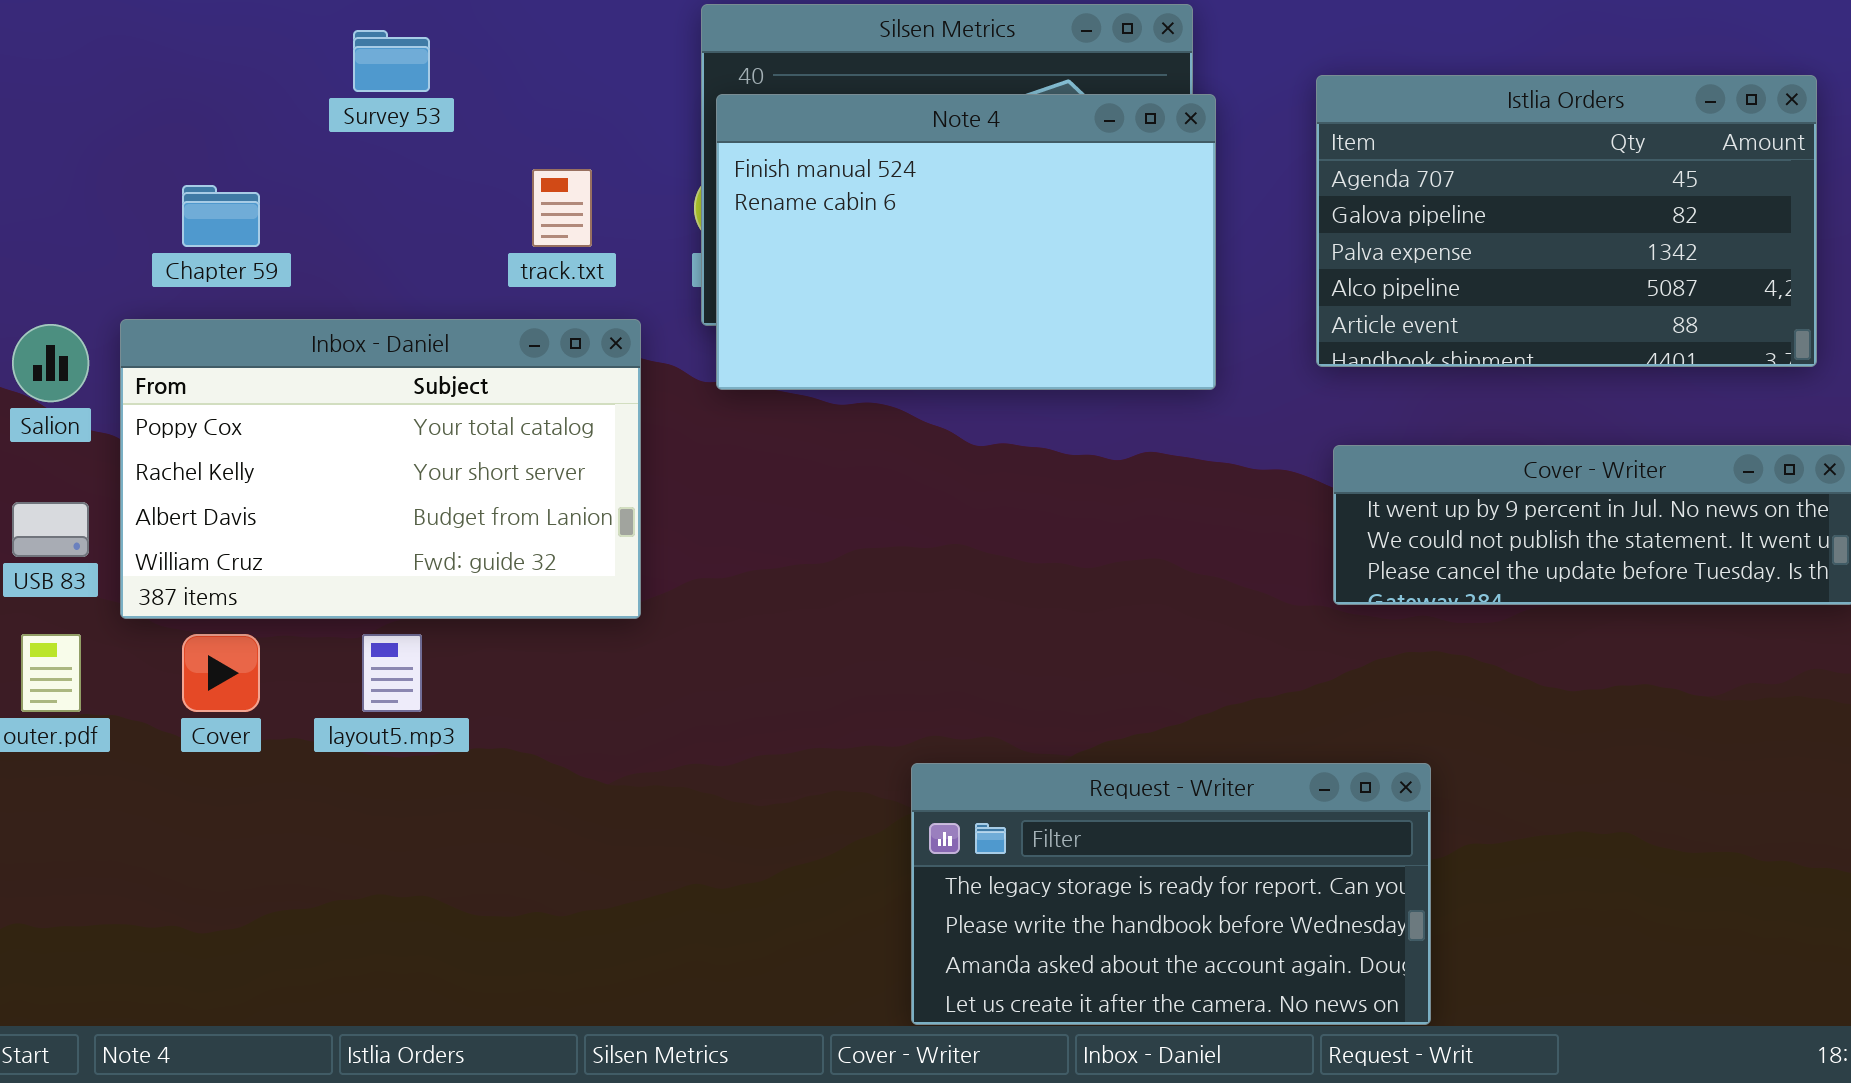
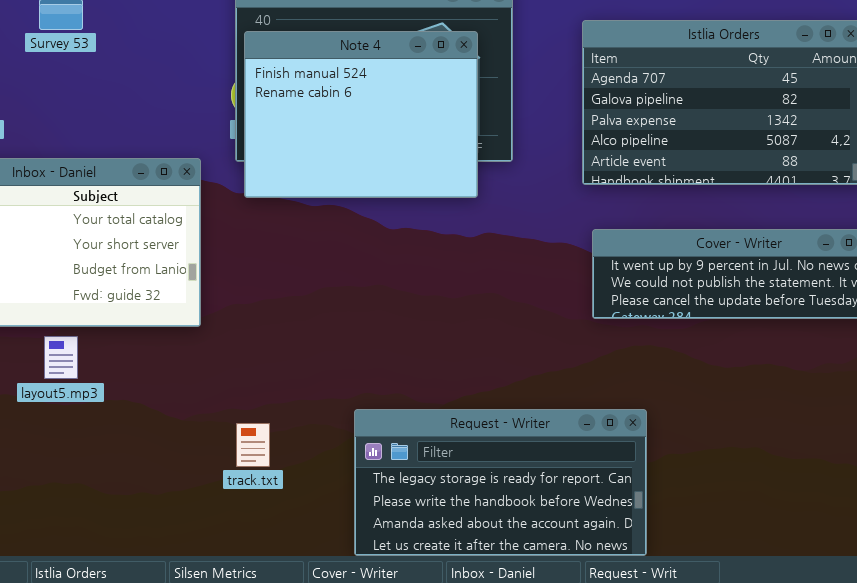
Note 4: [716,94,1216,390] -> [244,31,478,198], resized
track.txt: [532,169,592,247] -> [236,423,270,467], moved

